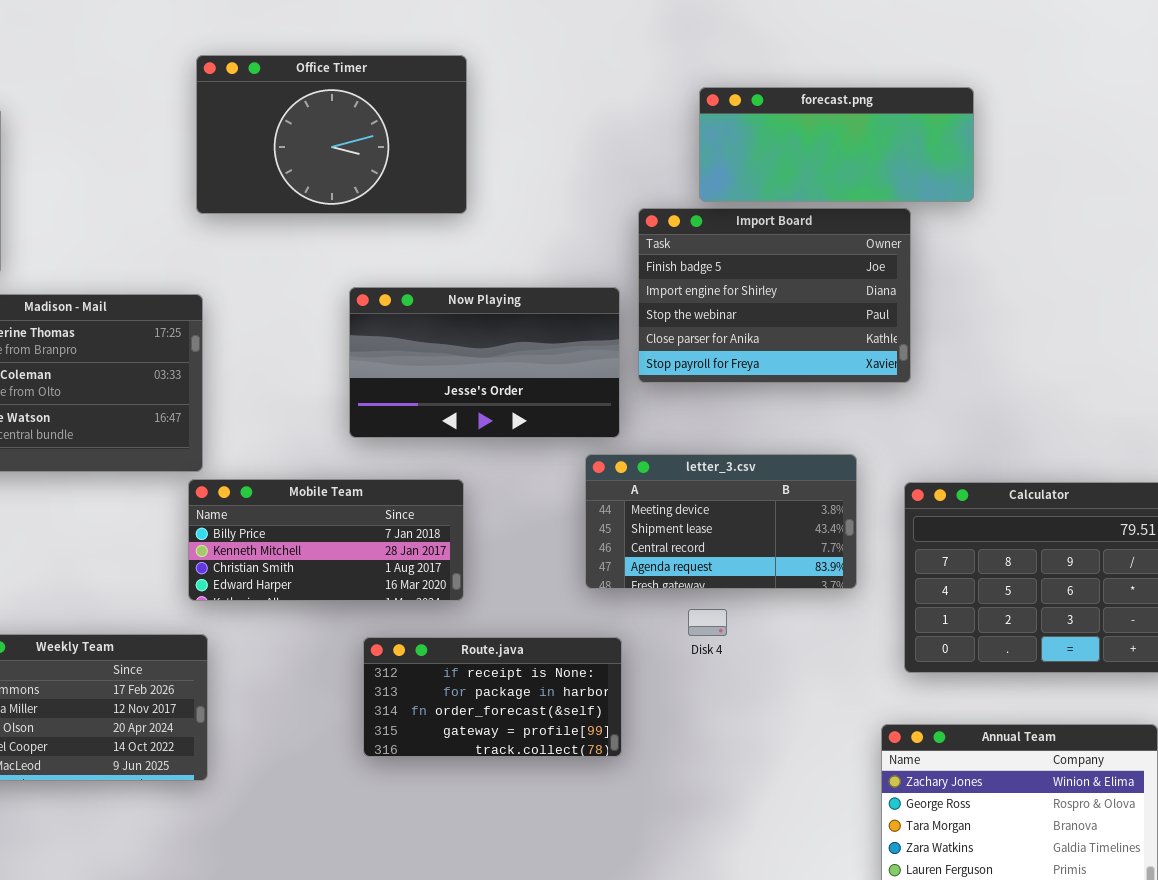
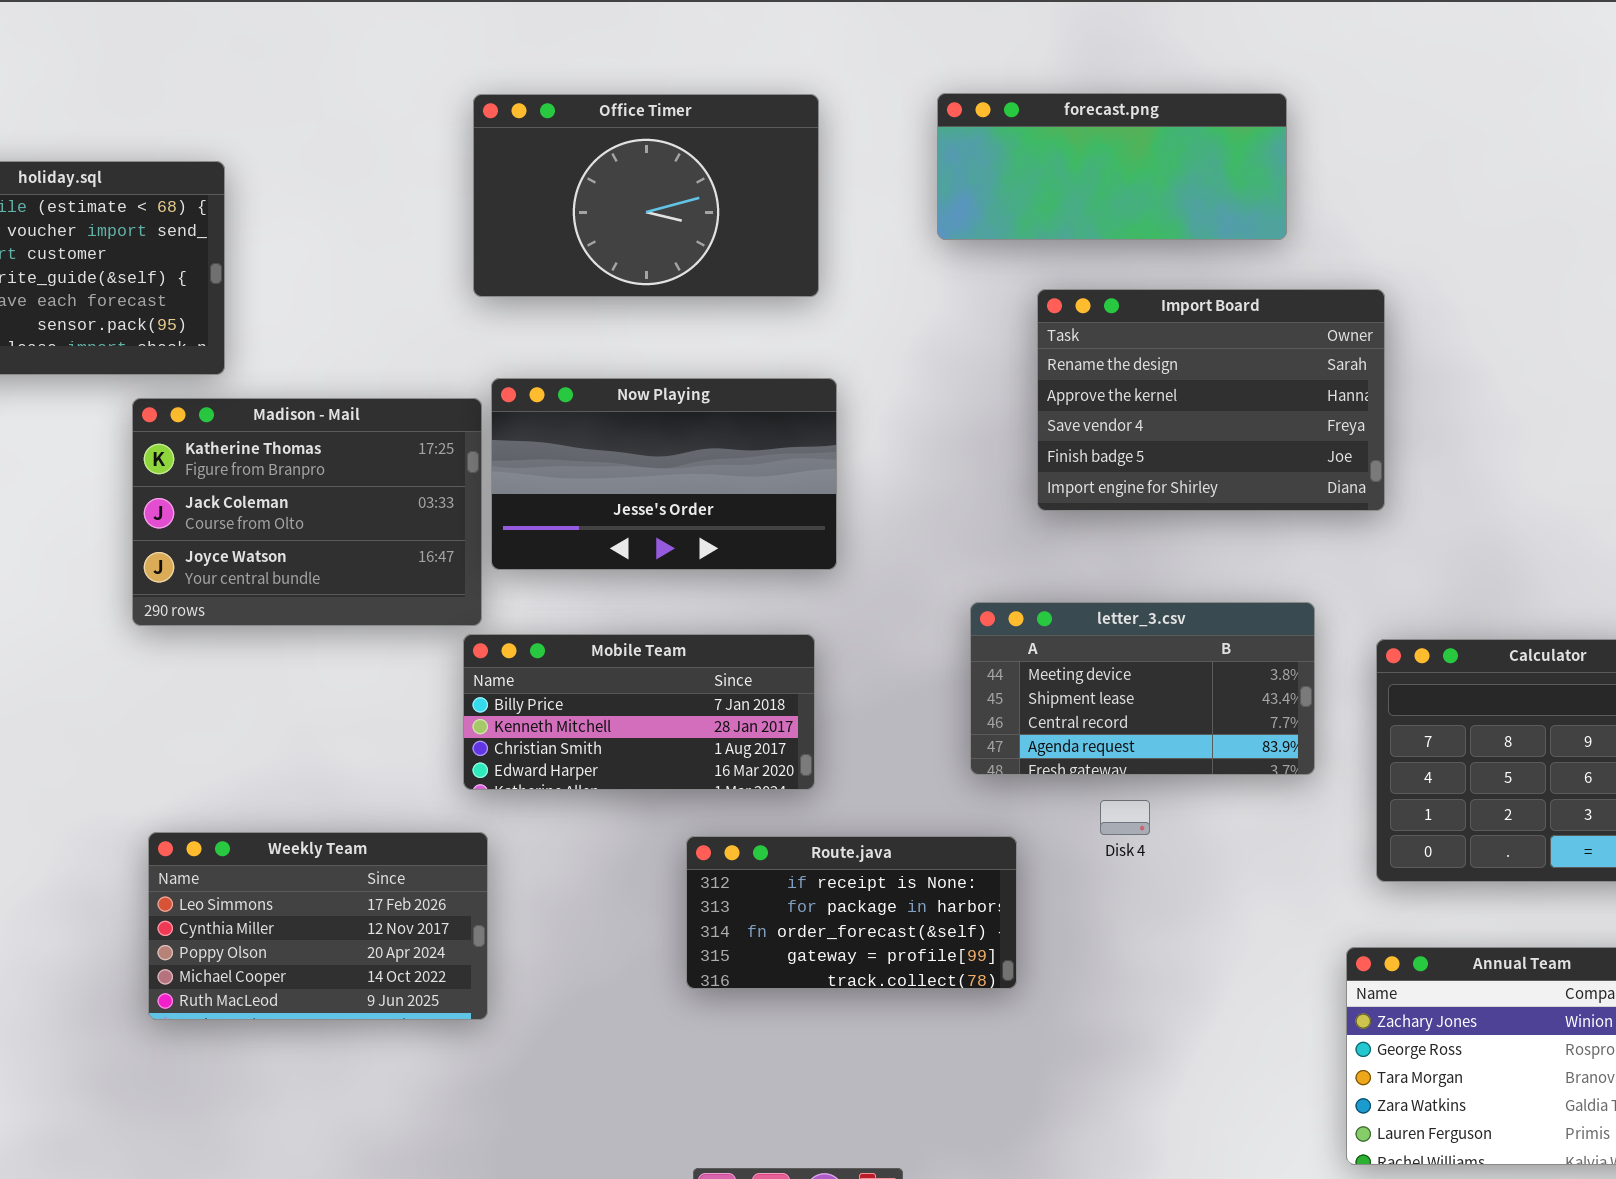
forecast.png: [699,87,974,202] -> [937,93,1287,240], moved
Import Board: [638,208,911,383] -> [1037,289,1385,511], scrolled up 3 rows
Now Playing: [349,287,620,438] -> [491,378,837,570], moved

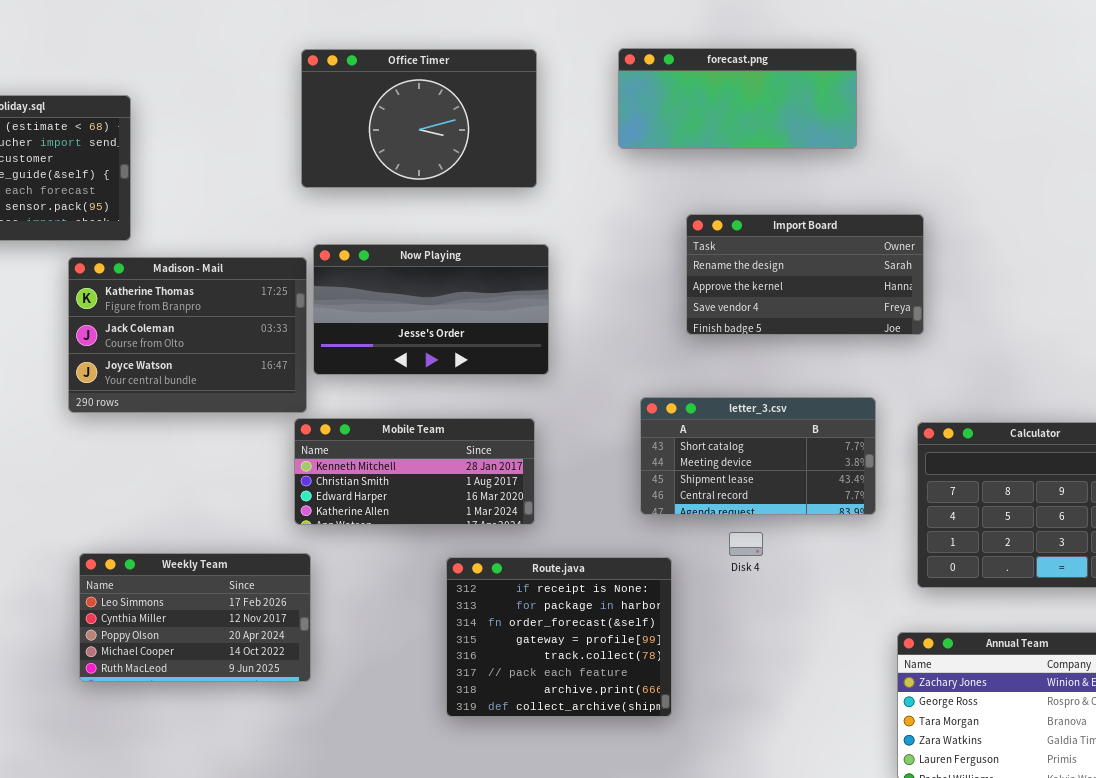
Import Board: [1037,289,1385,511] -> [686,214,924,335], resized
letter_3.csv: [970,602,1315,775] -> [640,397,876,515], scrolled up 1 row
Mobile Team: [463,634,815,790] -> [294,418,535,525], scrolled down 1 row
Route.java: [686,836,1017,989] -> [446,557,672,717], resized

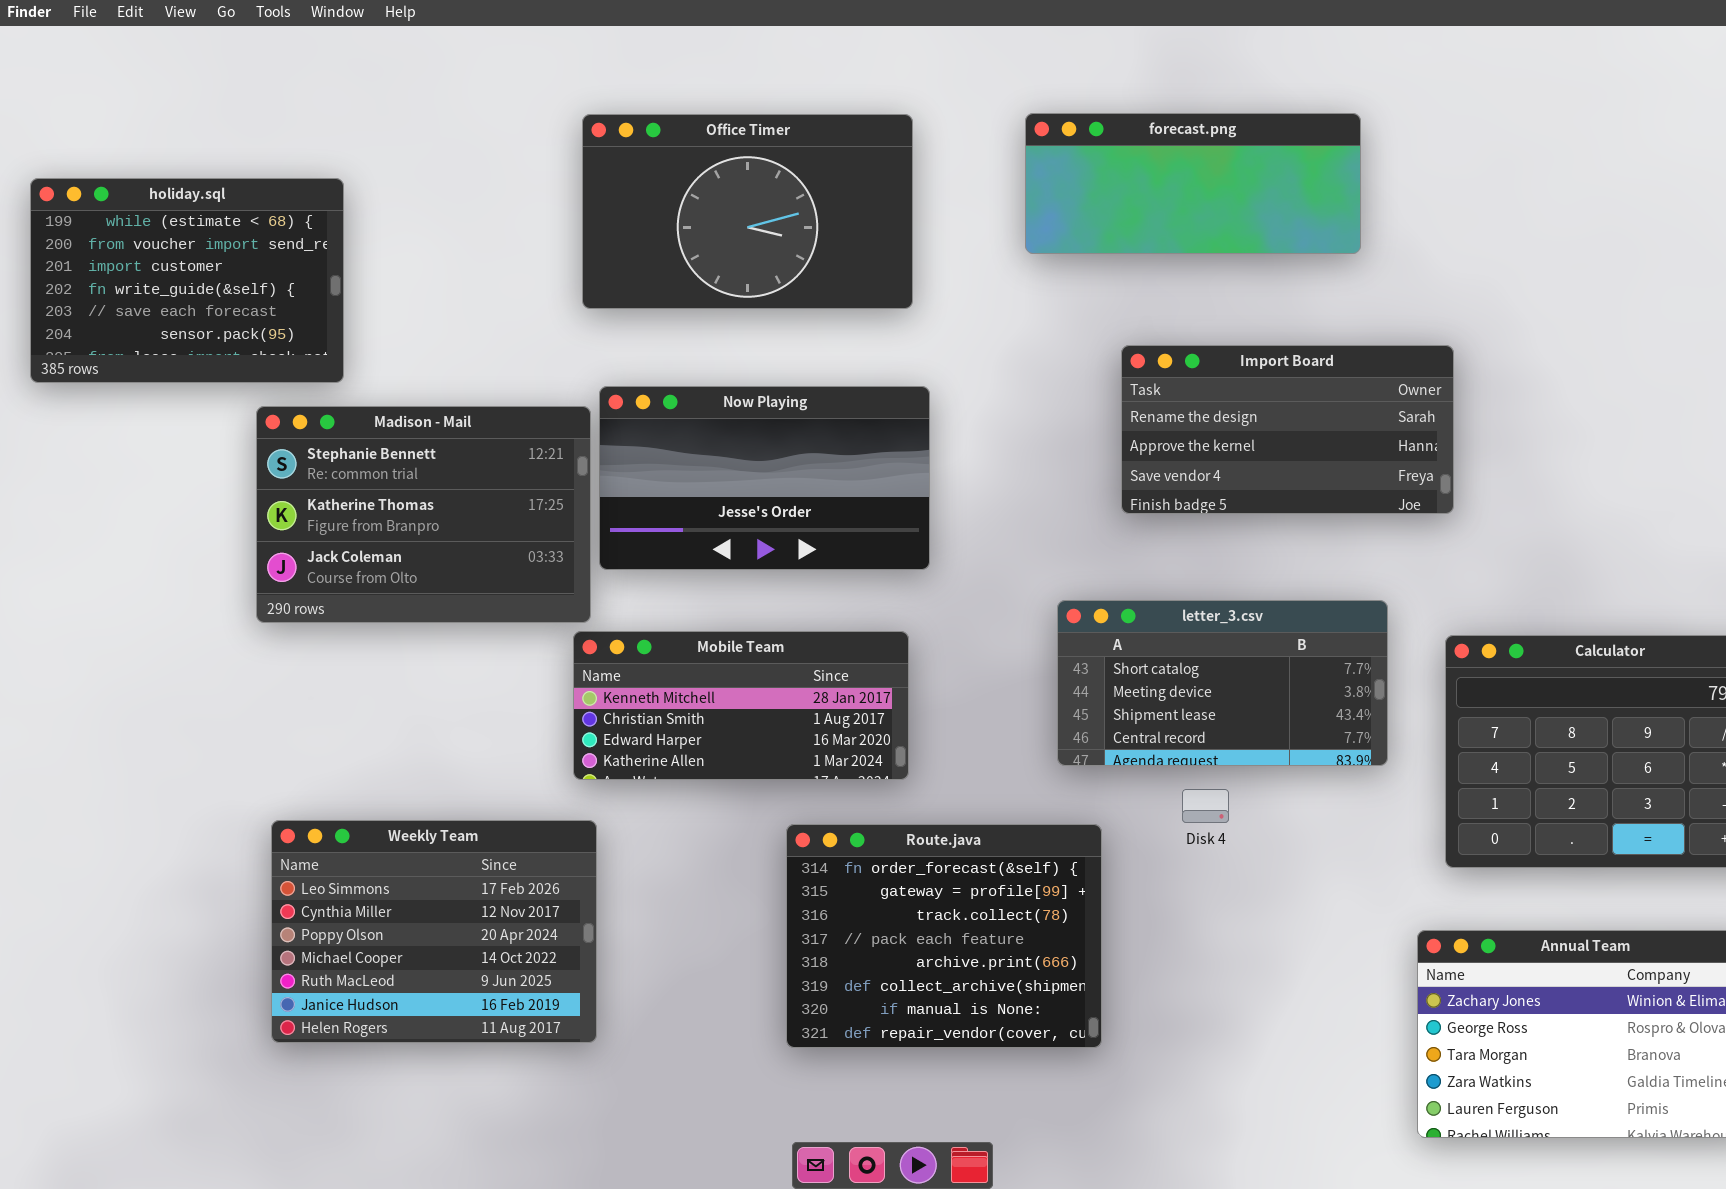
Madison - Mail: [68,257,307,413] -> [256,406,591,623], scrolled up 1 row
Weekly Team: [79,553,311,682] -> [271,820,597,1043], resized
Route.java: [446,557,672,717] -> [786,824,1102,1048], scrolled down 2 rows

